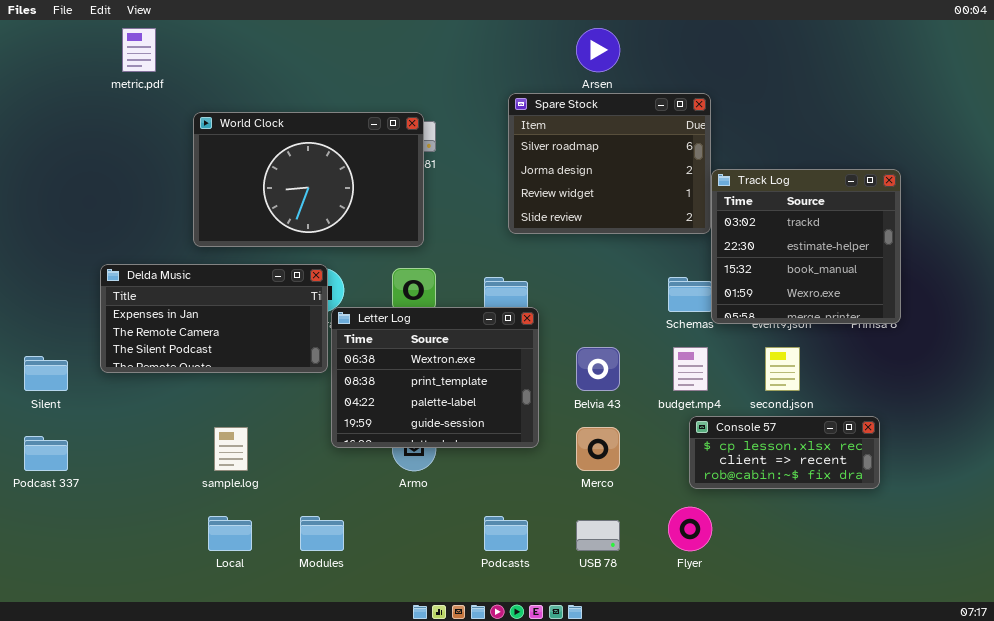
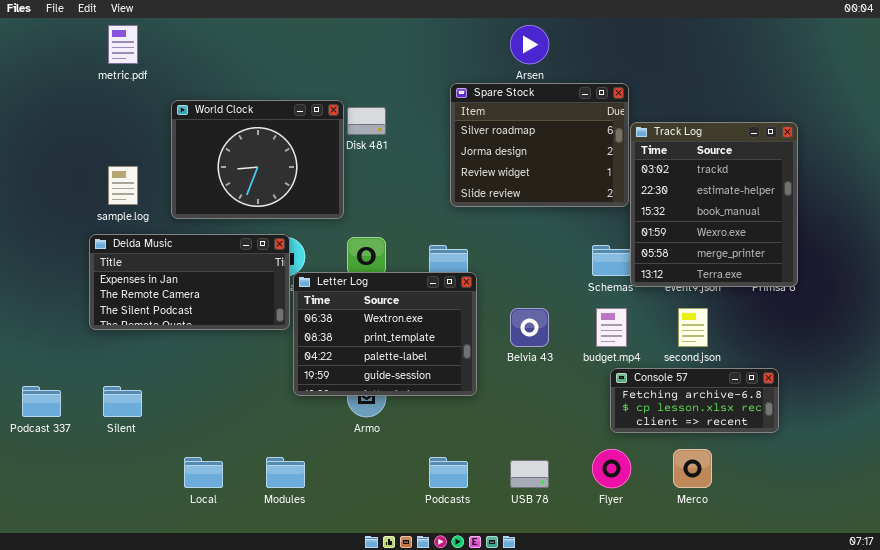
World Clock: [193,112,424,247] -> [171,100,344,219], resized
Track Log: [711,169,901,324] -> [630,122,798,287], resized
Silent: [24,356,68,391] -> [103,386,142,417], moved
Console 57: [689,416,880,489] -> [610,368,779,433], scrolled up 1 row
sample.log: [214,427,248,471] -> [108,166,138,205], moved
Merco: [576,427,620,471] -> [673,449,712,488], moved

